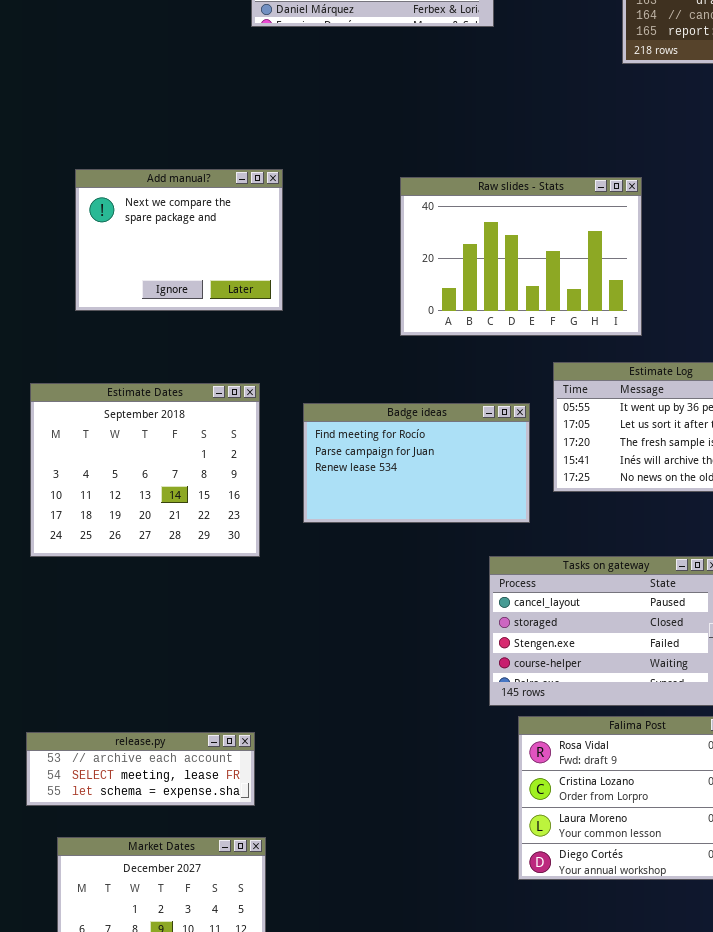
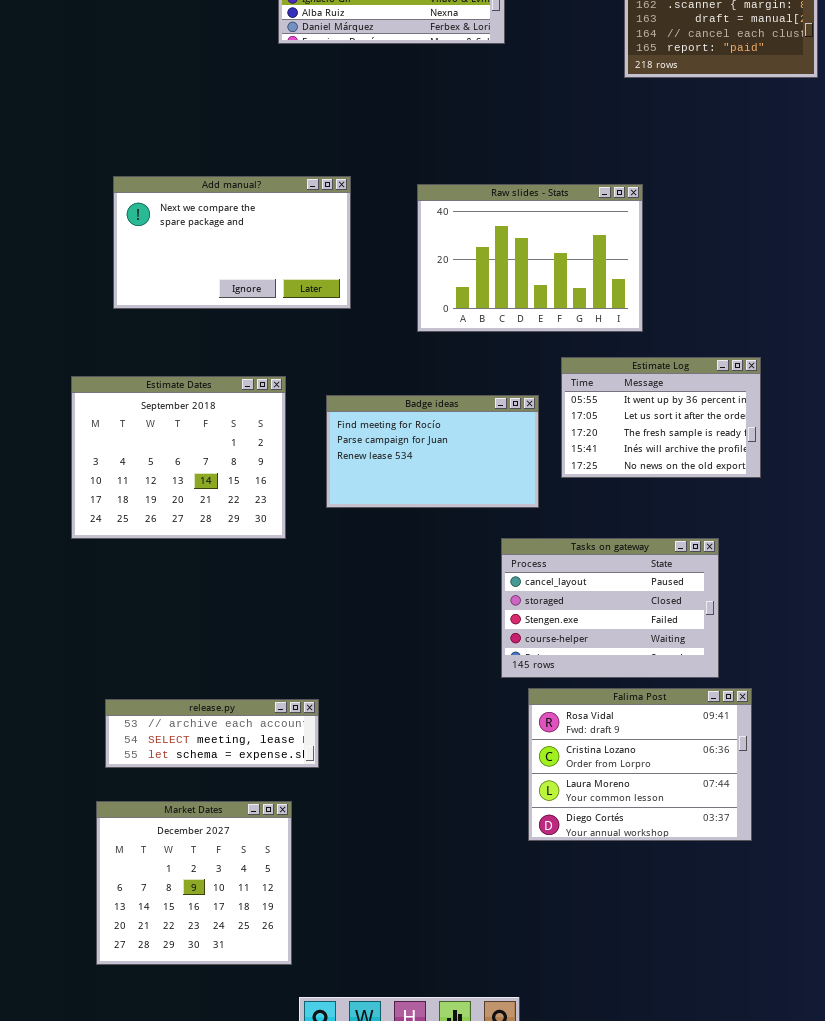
Add manual?: [75,169,283,311] -> [113,176,351,309], resized
release.py: [26,732,255,806] -> [105,699,319,768], moved

